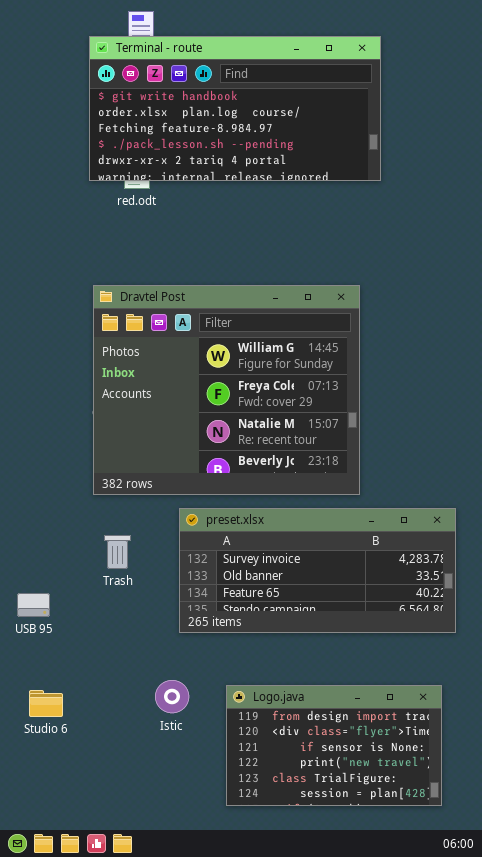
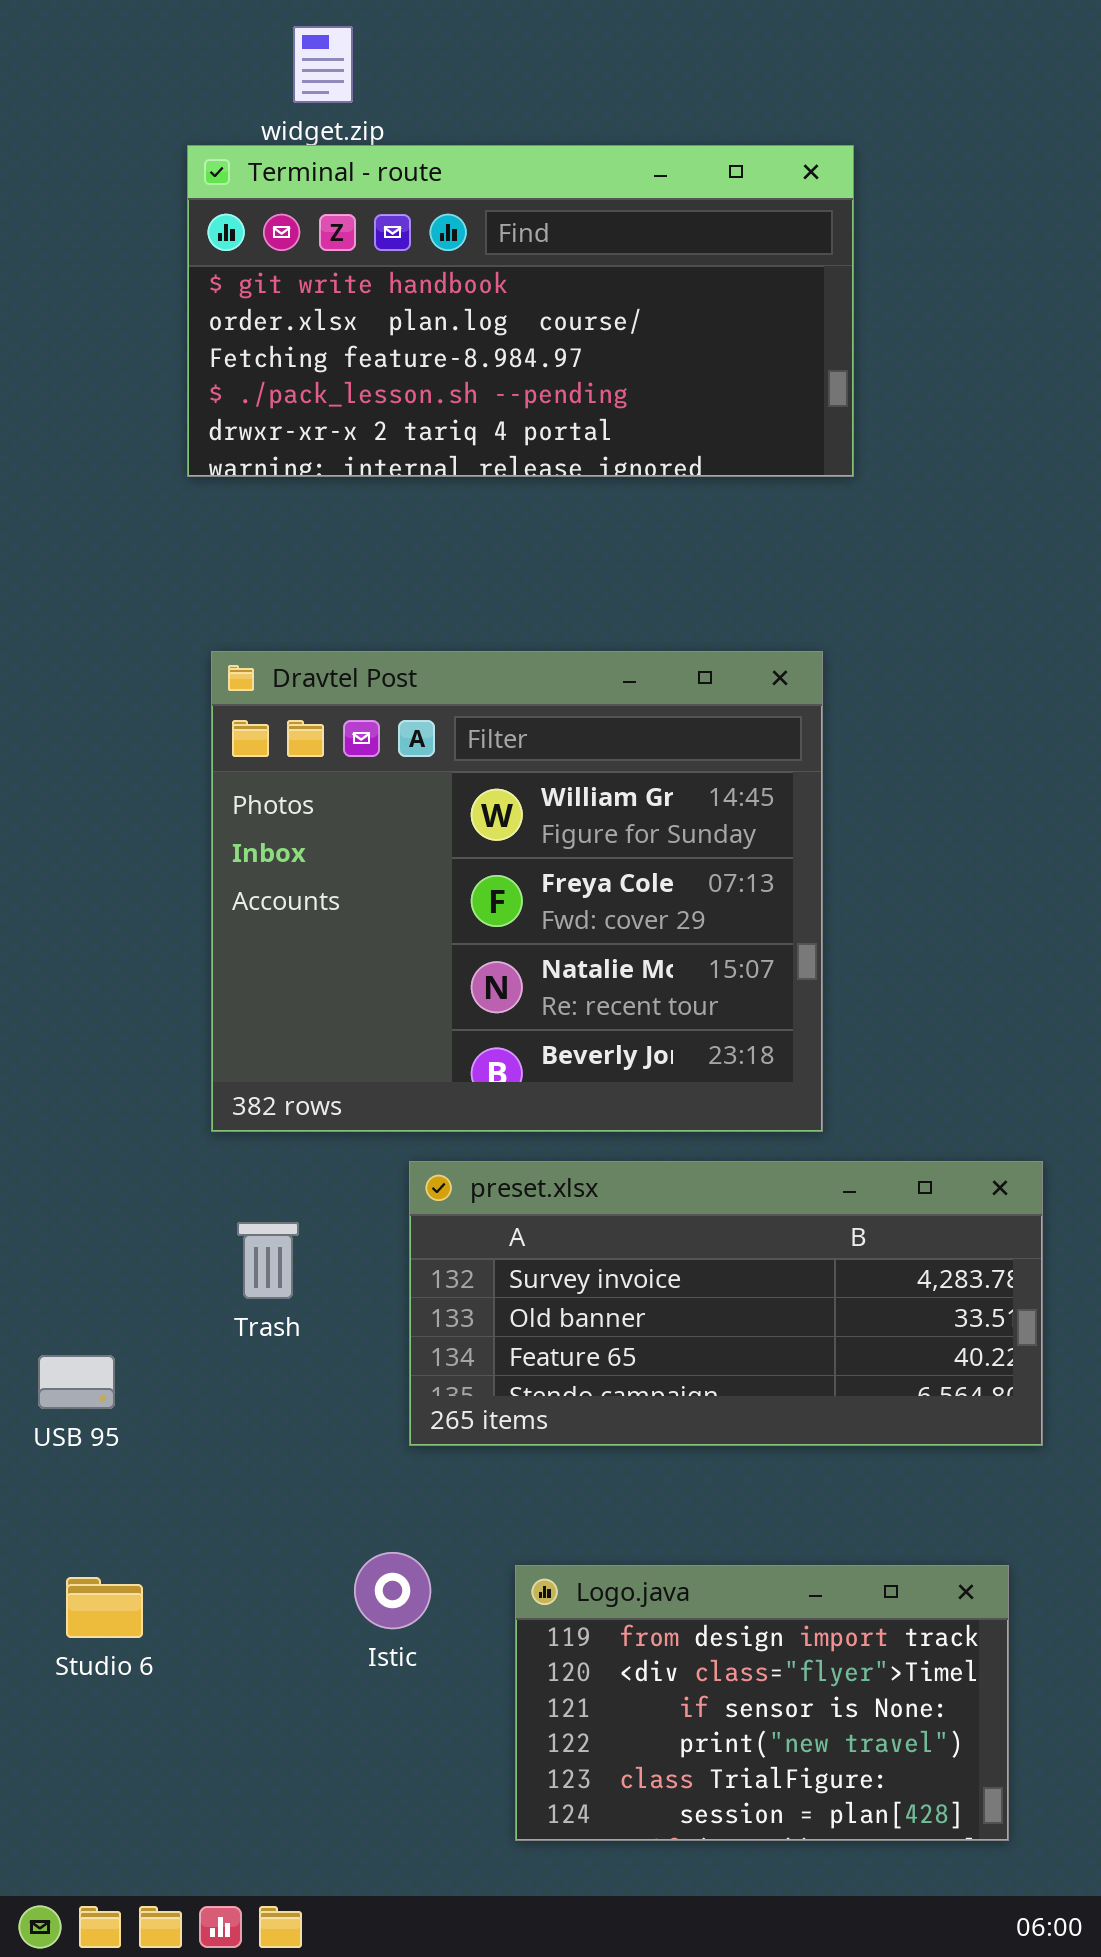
Terminal - route: [89,36,381,181] -> [187,145,854,477], moved

